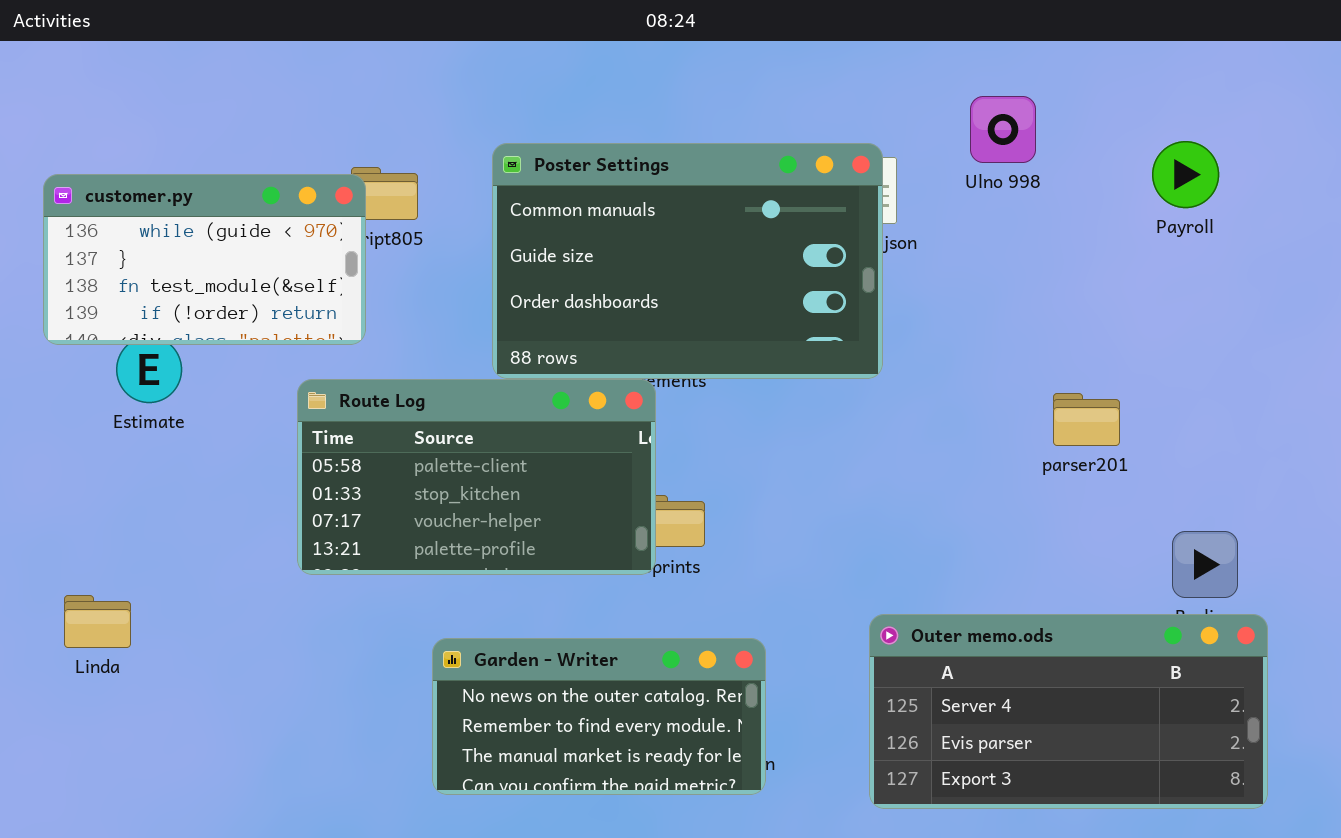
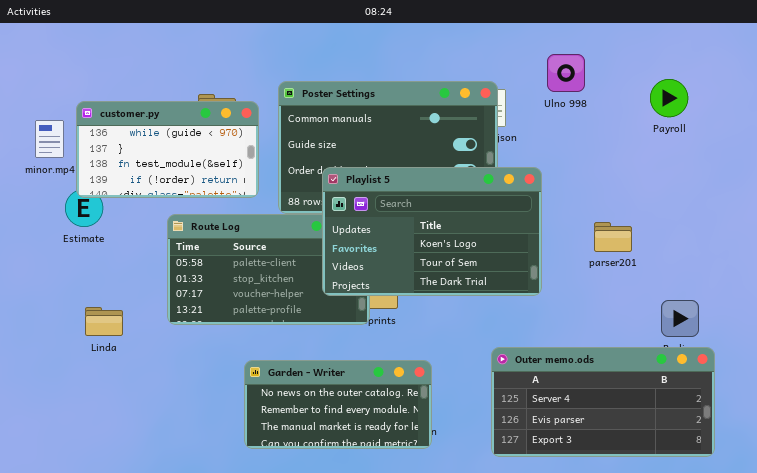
customer.py: [43,174,366,345] -> [76,101,259,198], moved
Playlist 5: none -> [322,167,542,296], opened
Linda: [64,595,131,648] -> [85,307,123,336], moved

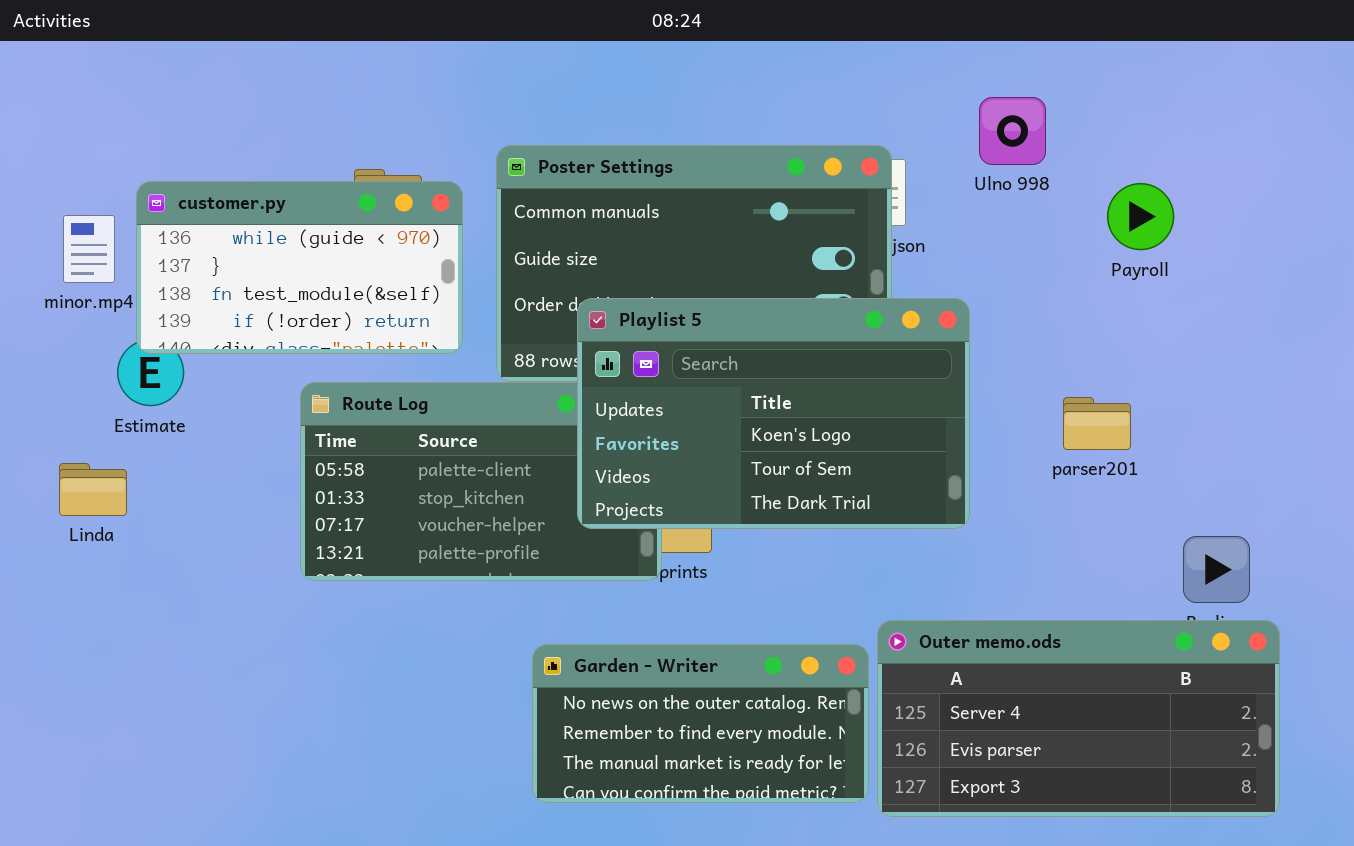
Payroll: [650,79,688,117] -> [1107,183,1174,250], moved
Linda: [85,307,123,336] -> [59,463,127,516], moved
Garden - Writer: [244,360,432,449] -> [532,644,869,803], moved

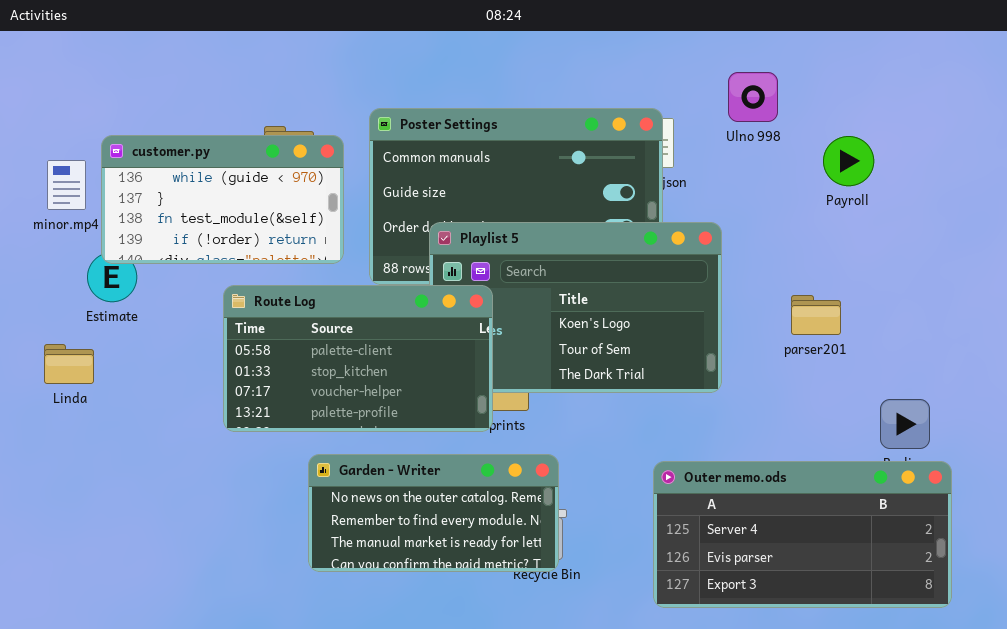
Route Log: [300,382,662,581] -> [223,285,493,432], raised
Garden - Writer: [532,644,869,803] -> [308,454,559,572], moved

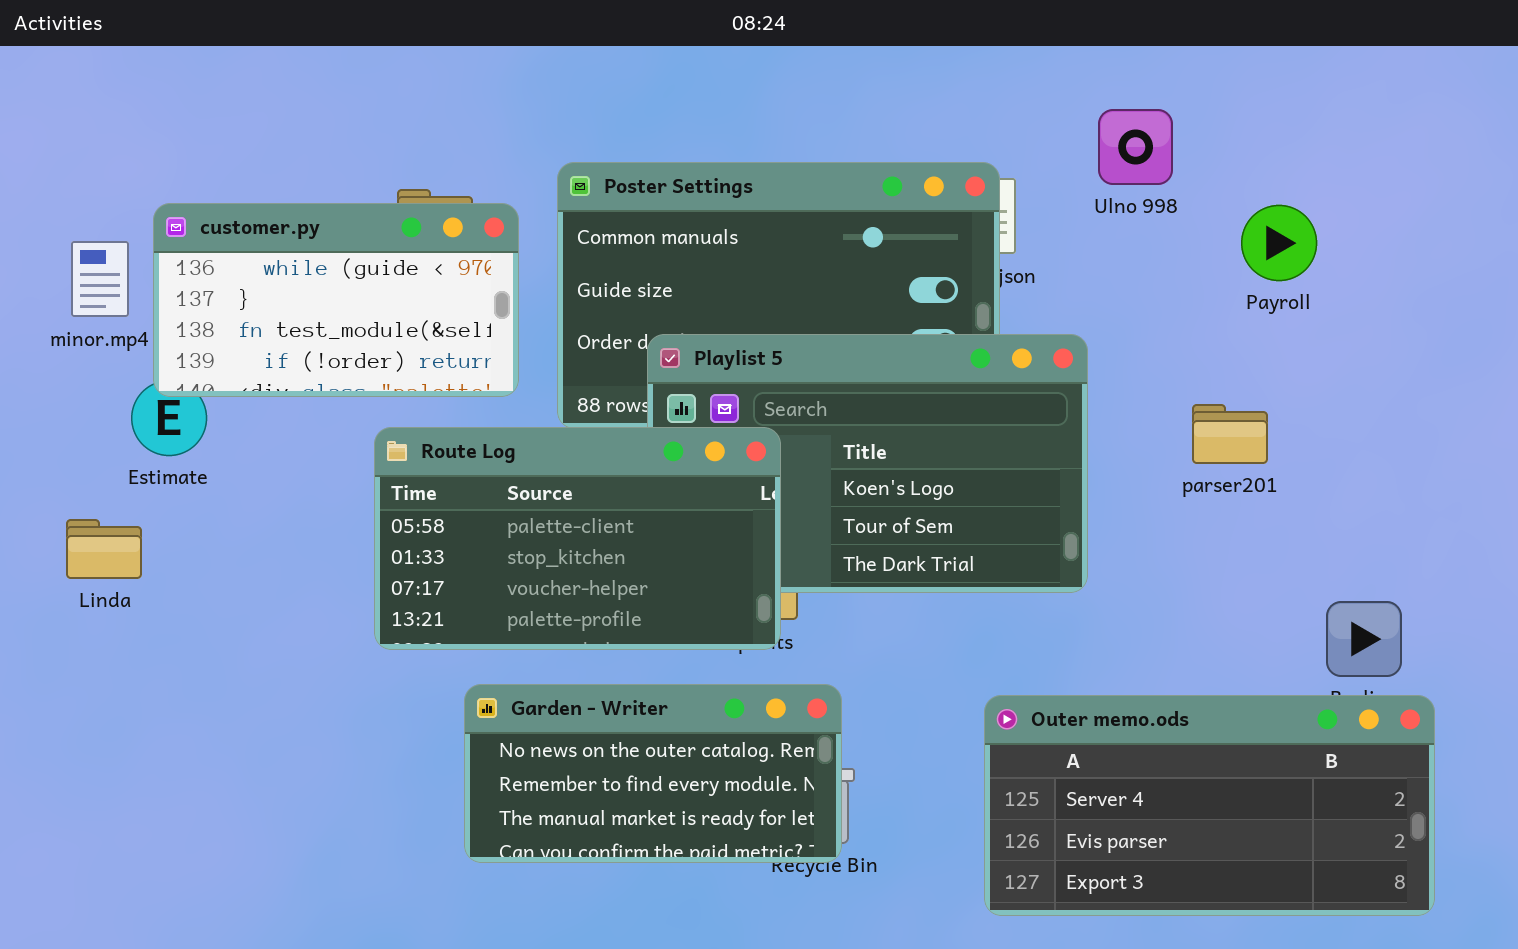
Route Log: [223,285,493,432] -> [374,427,781,650], moved
parser201: [791,295,841,335] -> [1192,404,1268,464], moved

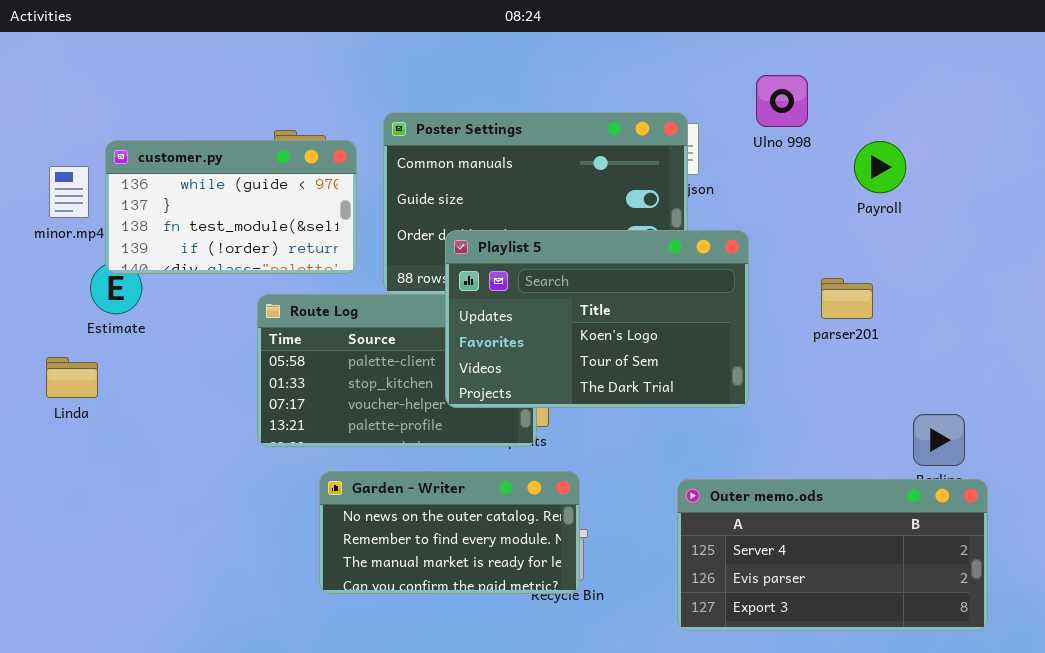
Playlist 5: [647,334,1088,593] -> [445,230,749,408], raised

